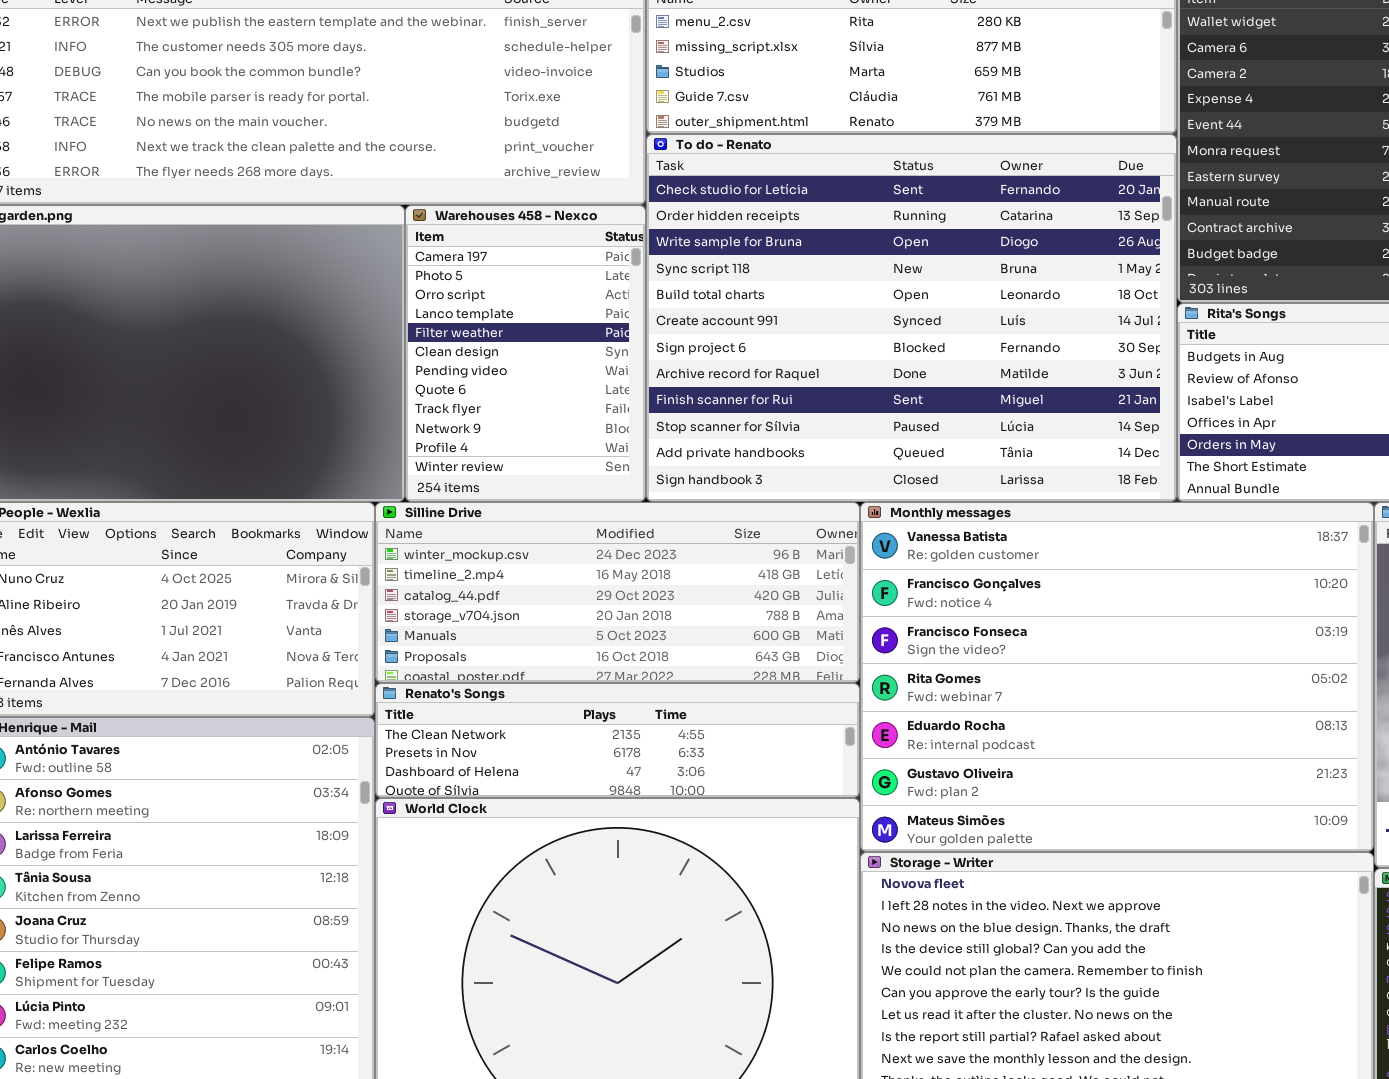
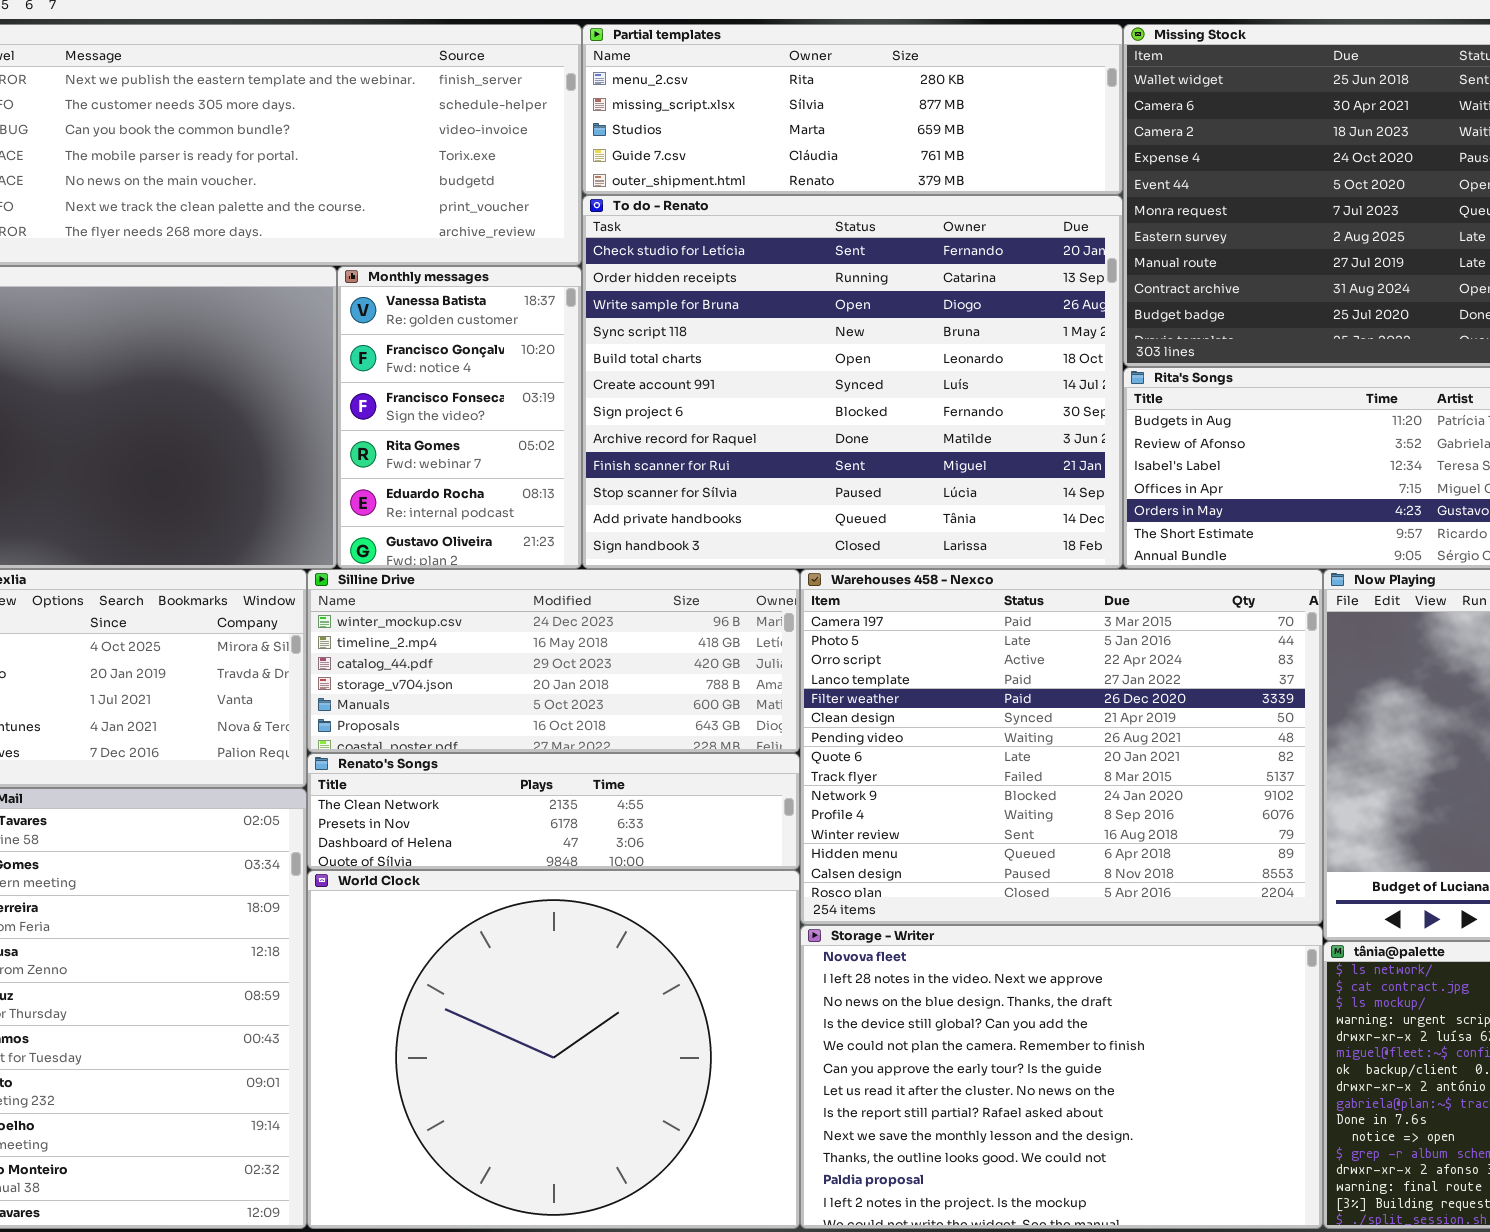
Warehouses 458 - Nexco: [405,205,646,502] -> [800,569,1323,925], moved, resized
Monthly messages: [860,502,1374,852] -> [337,266,582,569], moved, resized

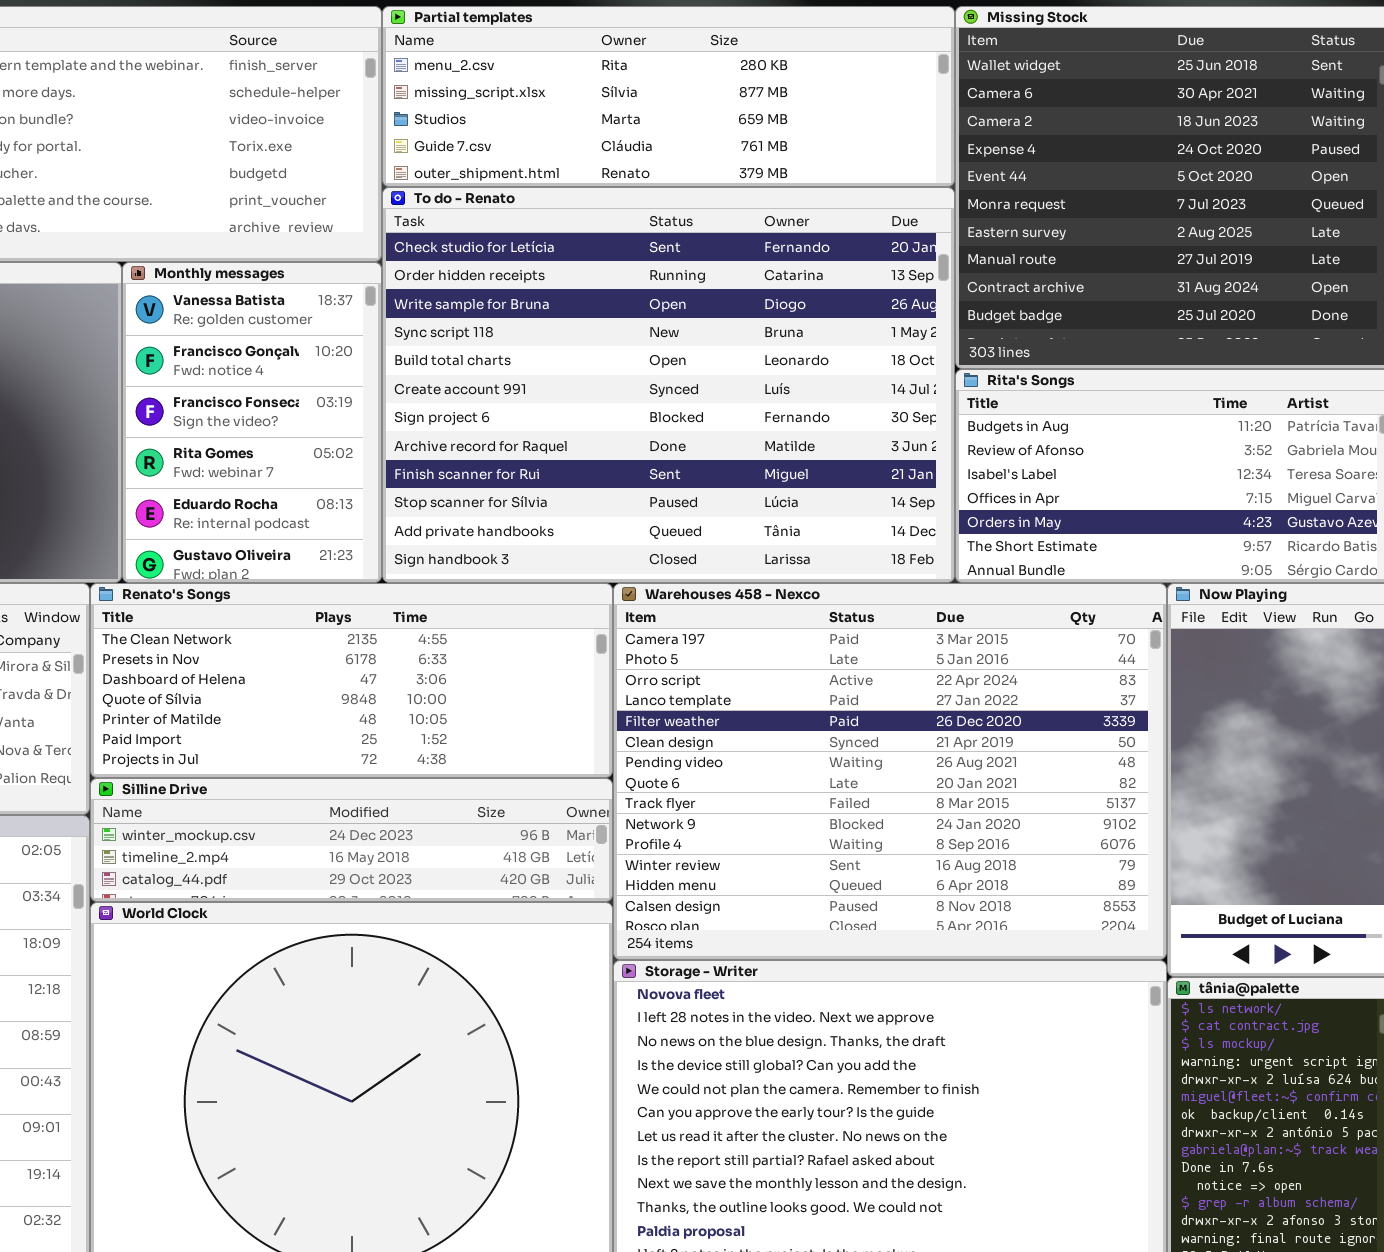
Silline Drive: [307,569,800,753] -> [90,778,613,902], moved, resized
Renato's Songs: [307,753,800,870] -> [90,583,613,778], moved, resized

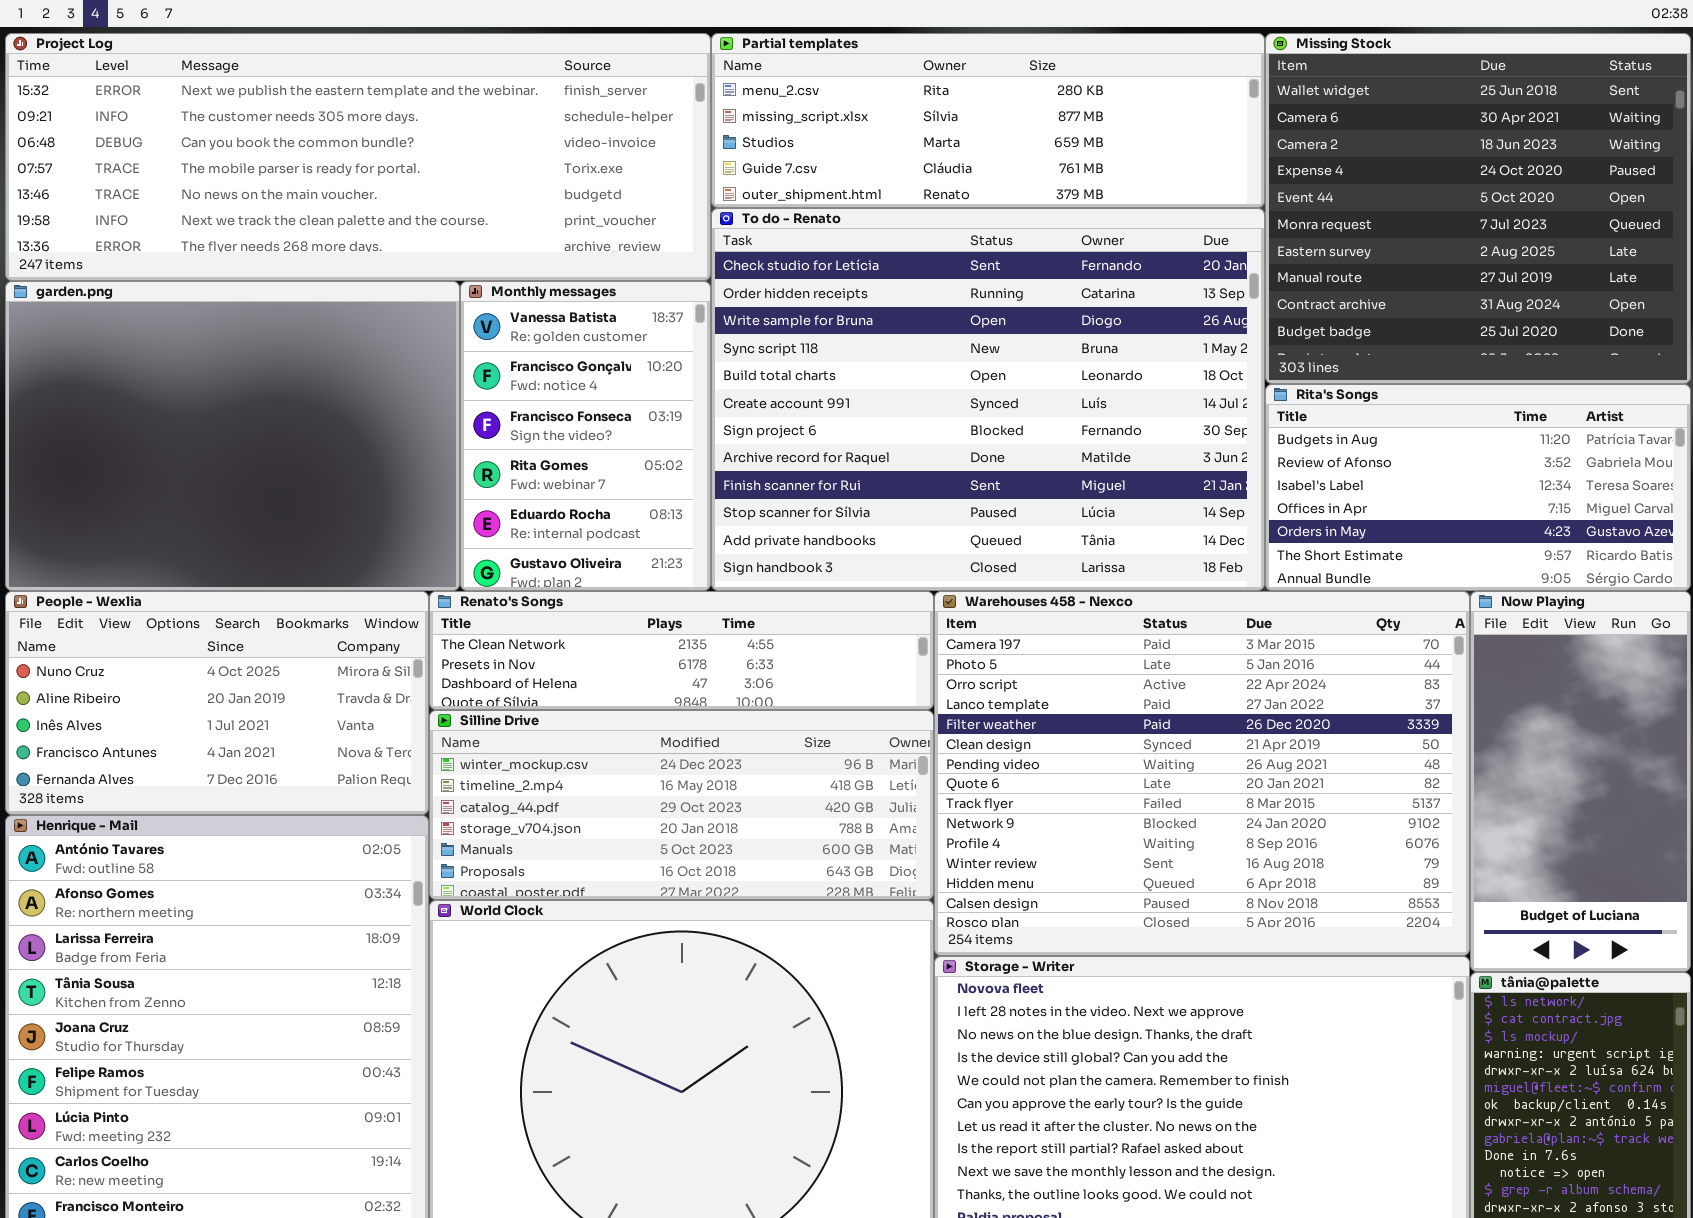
Renato's Songs: [90,583,613,778] -> [429,591,934,710], resized
Silline Drive: [90,778,613,902] -> [429,710,934,900], resized

